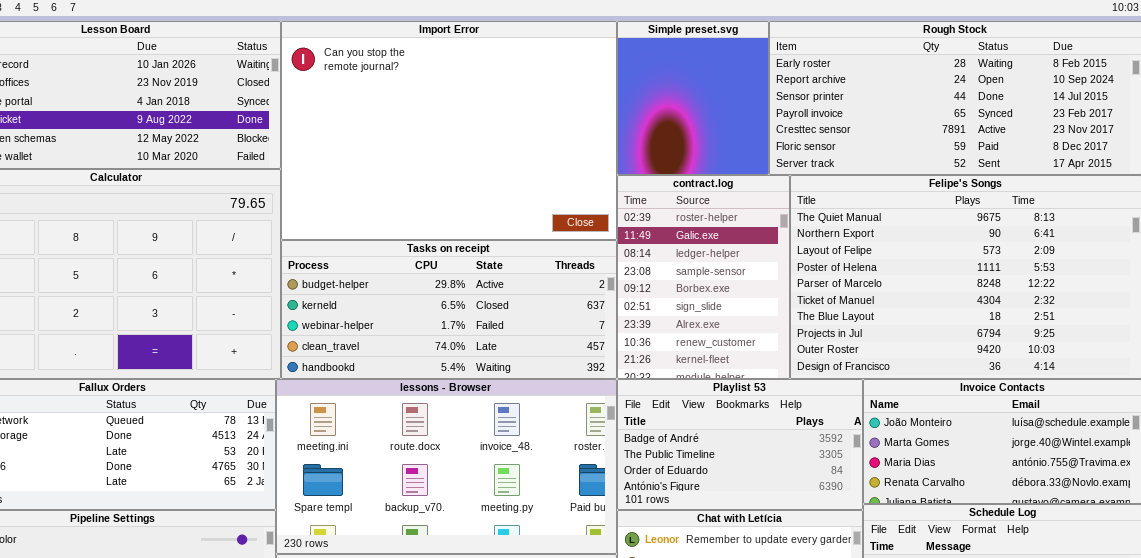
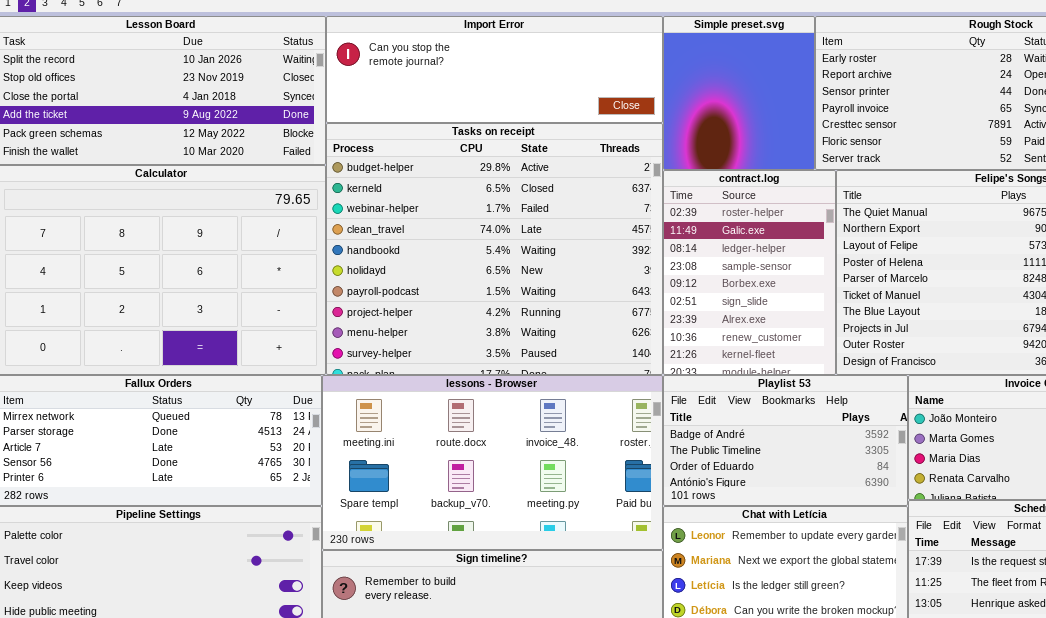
Import Error: [281,21,617,240] -> [326,16,663,123], resized
Tasks on receipt: [281,240,617,379] -> [326,123,663,375], resized

